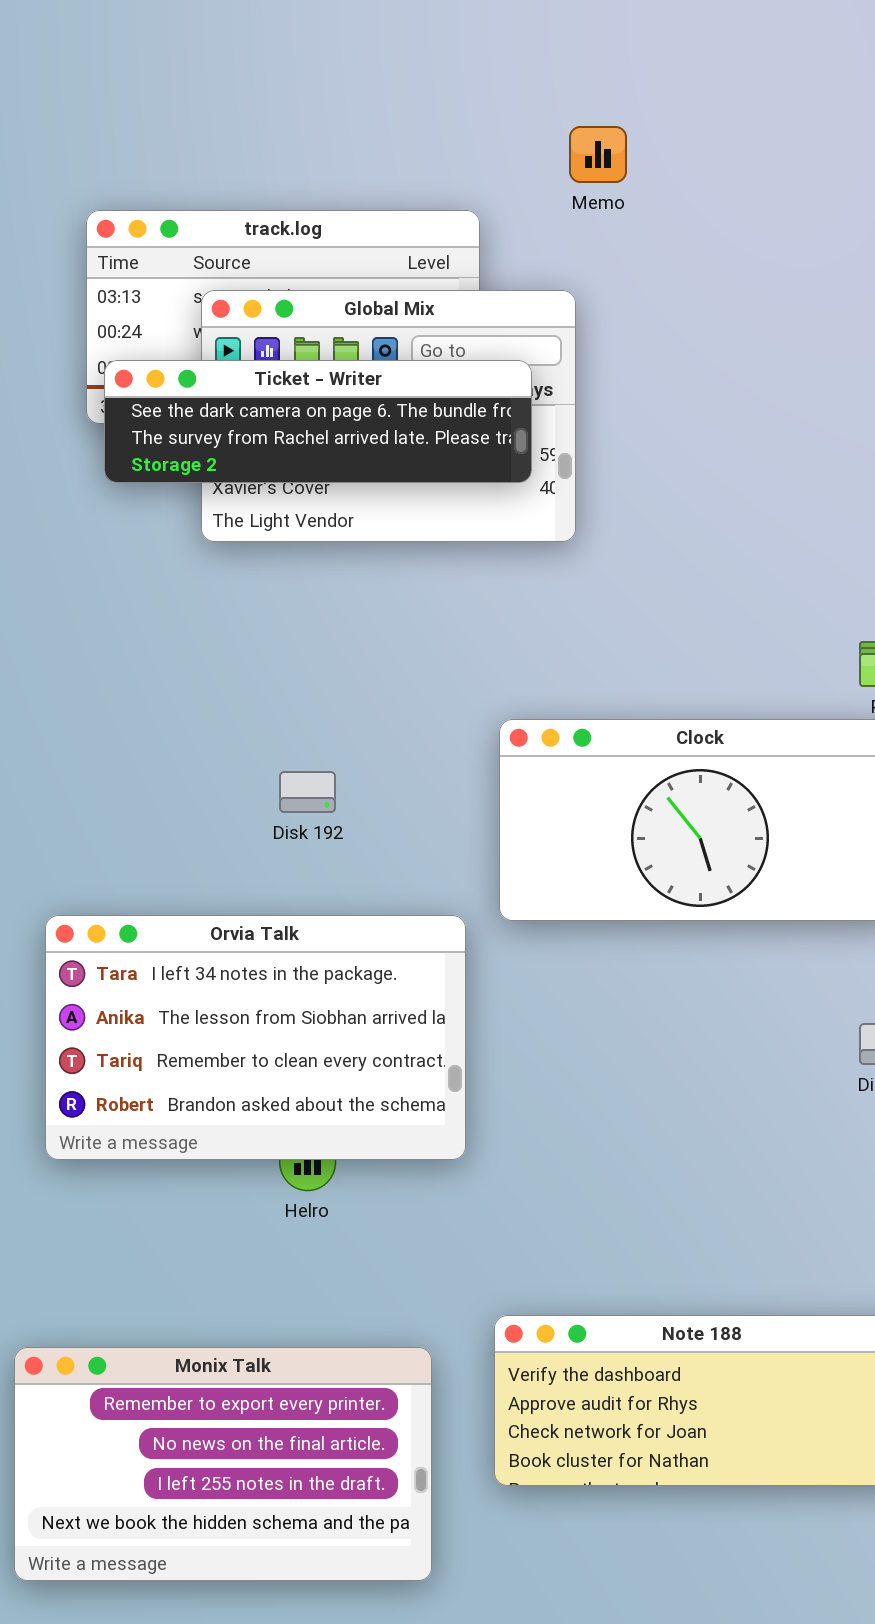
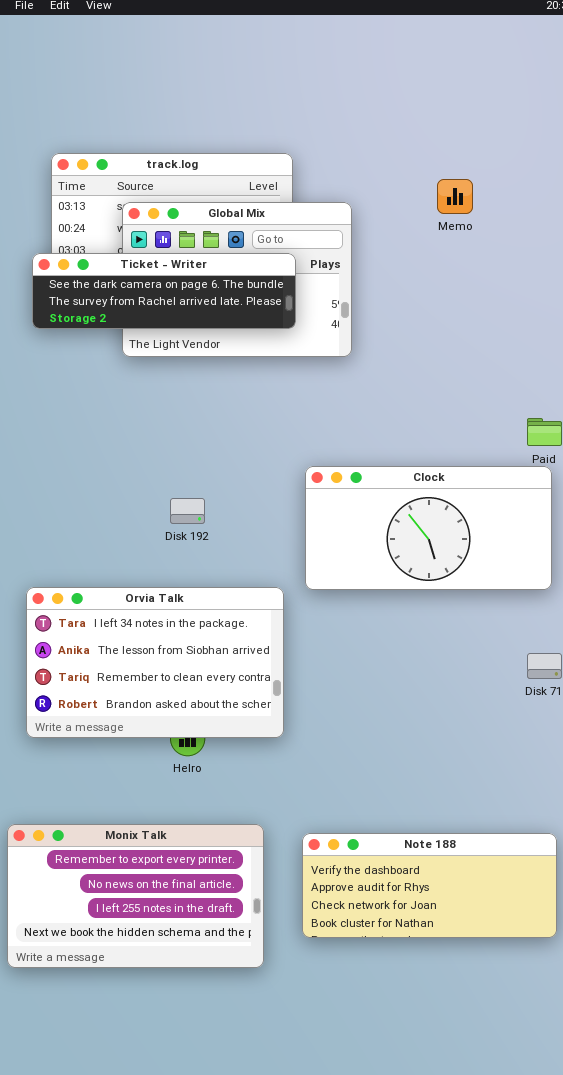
Memo: [569,126,627,183] -> [437,179,473,214], moved
Ticket - Writer: [104,360,532,483] -> [32,253,296,329], moved
Monix Talk: [14,1347,432,1581] -> [7,824,264,968], moved

